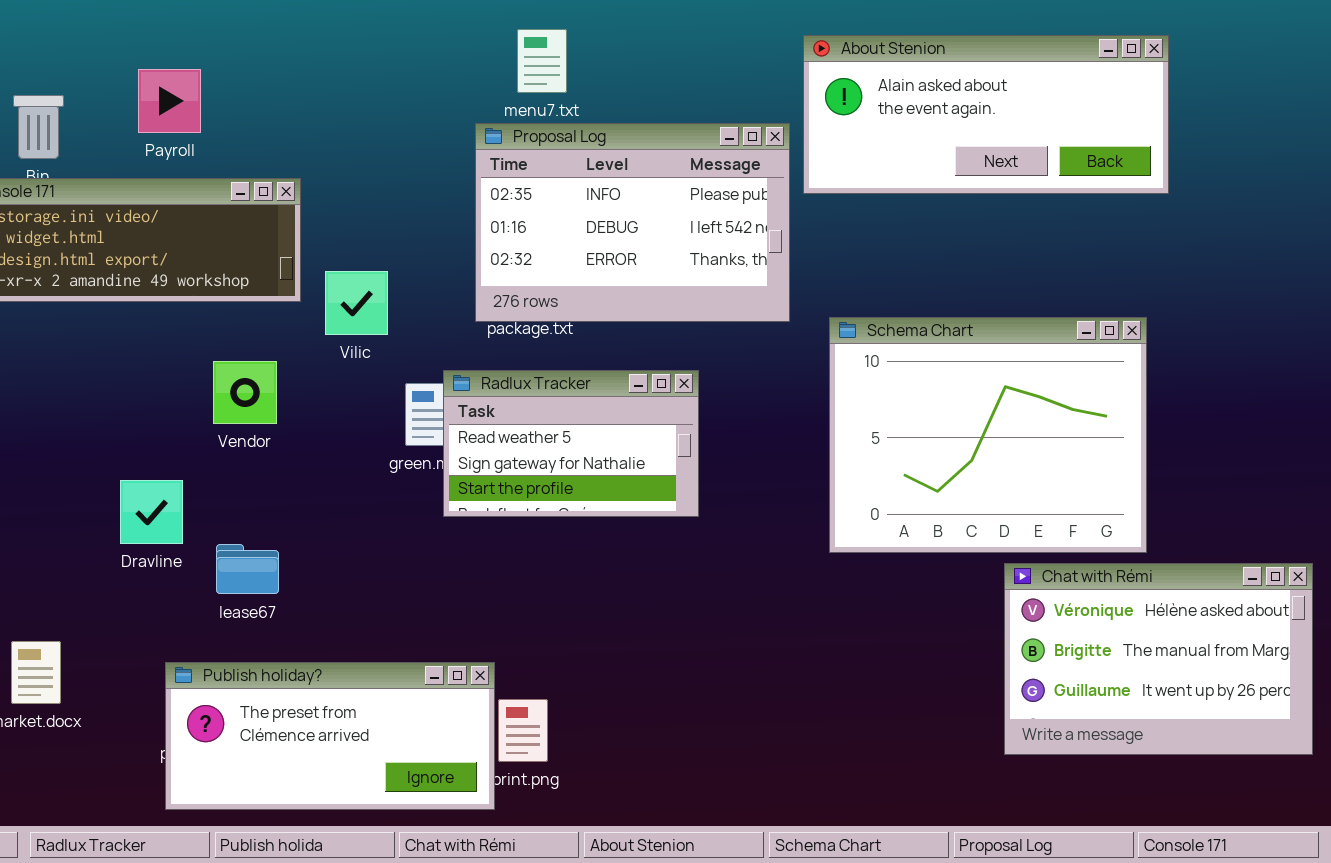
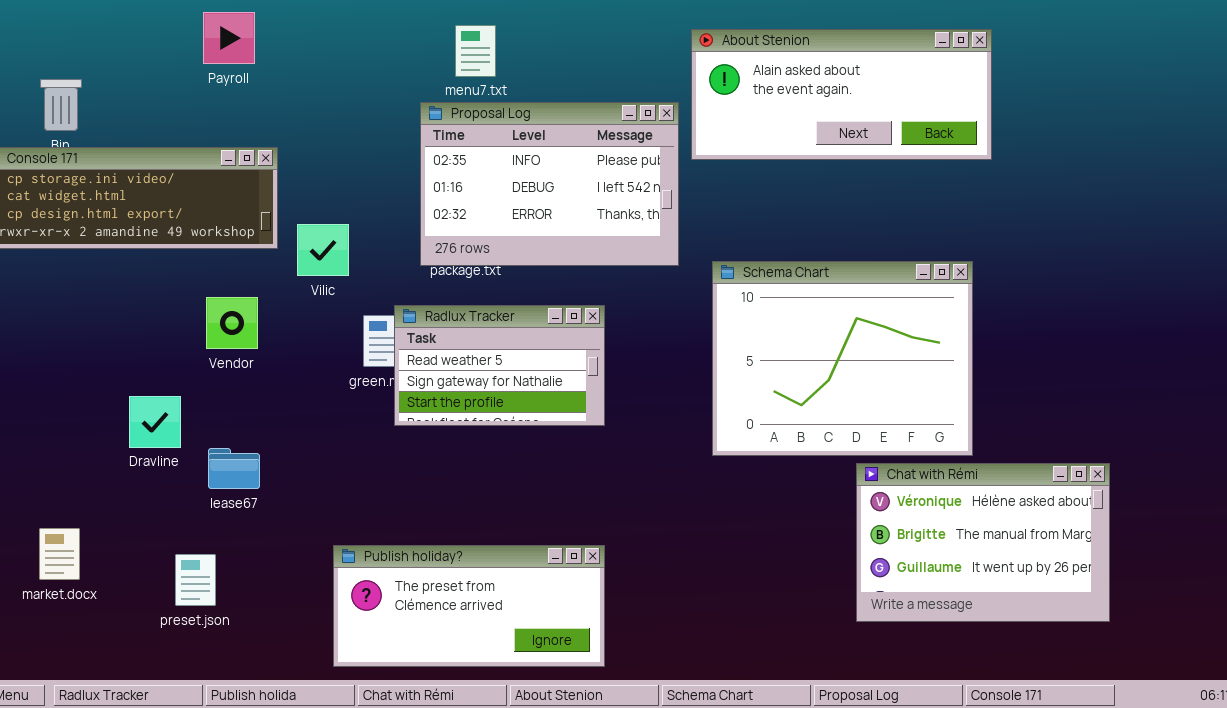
Payroll: [138,69,201,133] -> [203,12,255,64], moved
Publish holiday?: [165,662,495,810] -> [333,545,605,667], moved

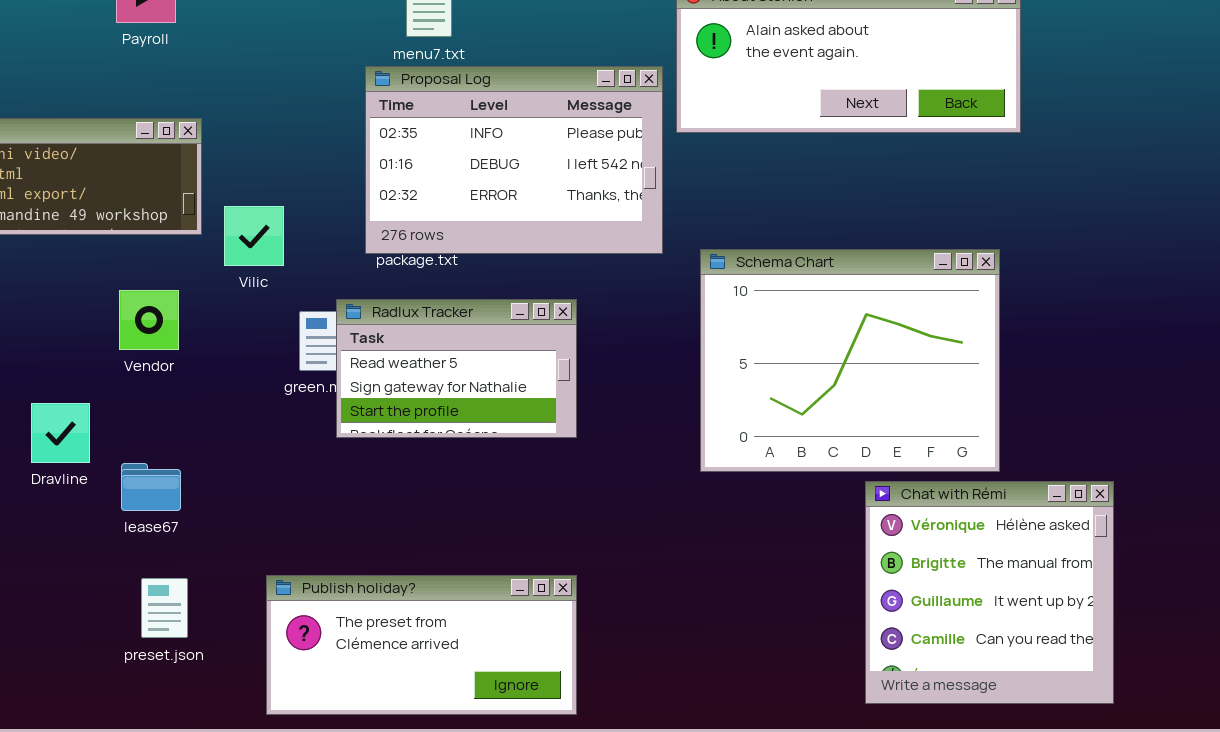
Chat with Rémi: [856,463,1110,622] -> [865,481,1114,704], resized
preset.json: [175,554,216,606] -> [141,578,188,638], moved

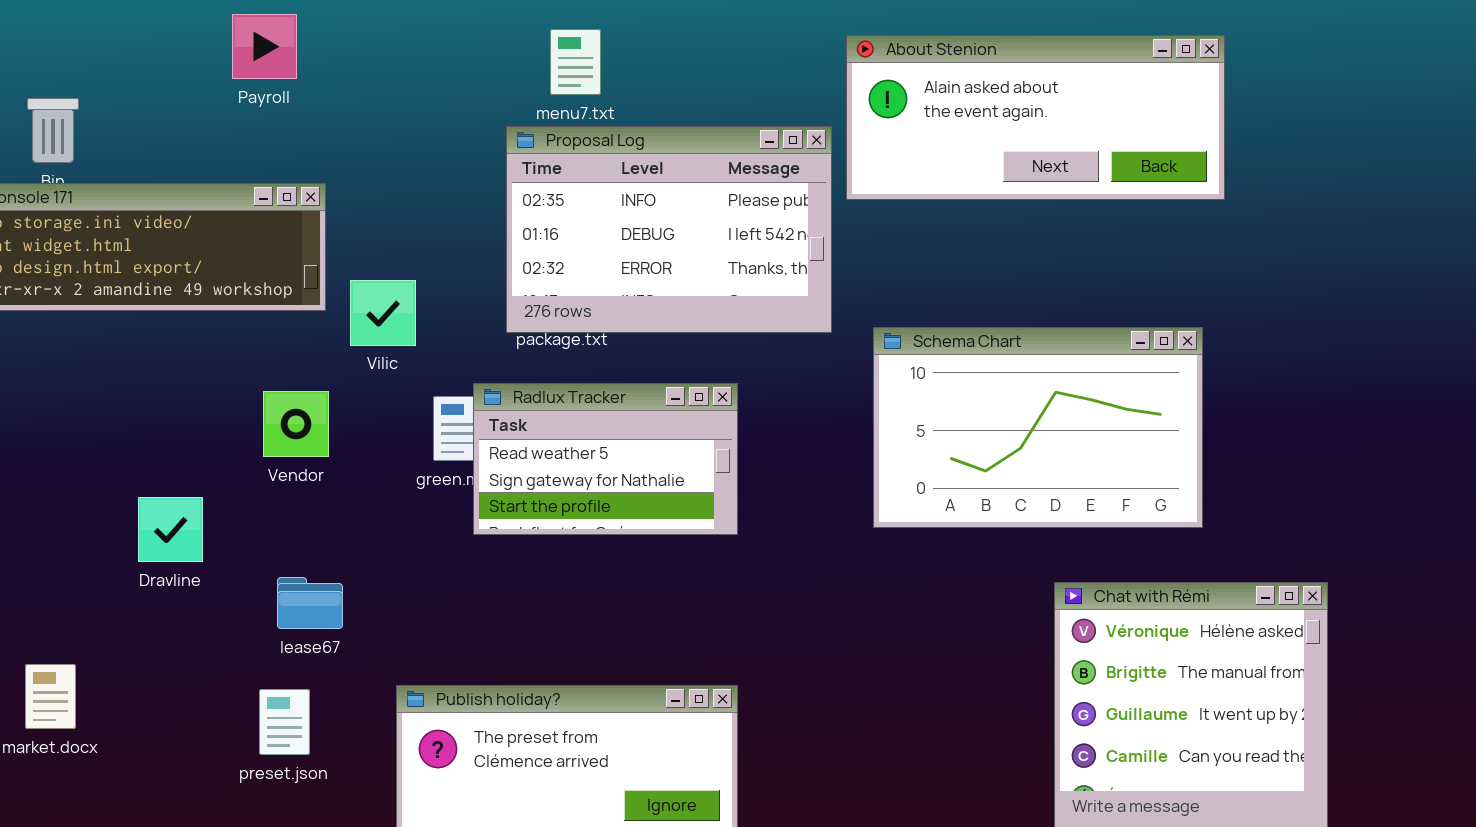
Schema Chart: [700,249,1000,472] -> [873,327,1203,528], resized
Vendor: [119,290,179,350] -> [263,391,329,457], moved
lease67: [121,463,181,511] -> [277,577,343,629], moved

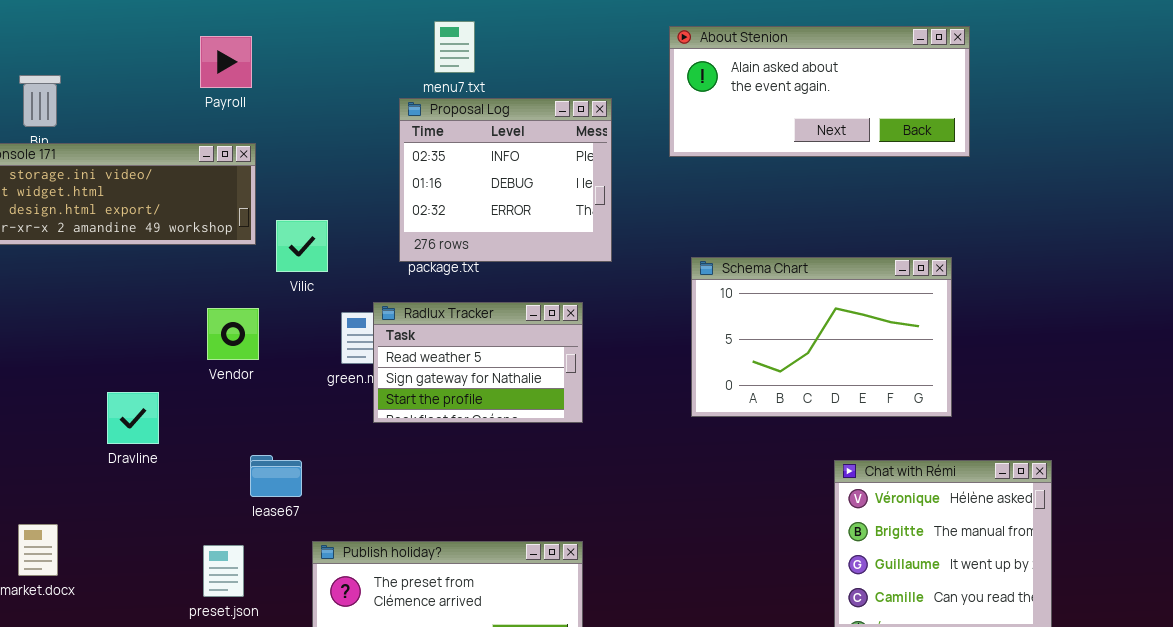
Payroll: [232,14,297,79] -> [200,36,252,88], moved
Proposal Log: [506,126,832,333] -> [399,98,612,262], resized
lease67: [277,577,343,629] -> [250,455,302,497], moved

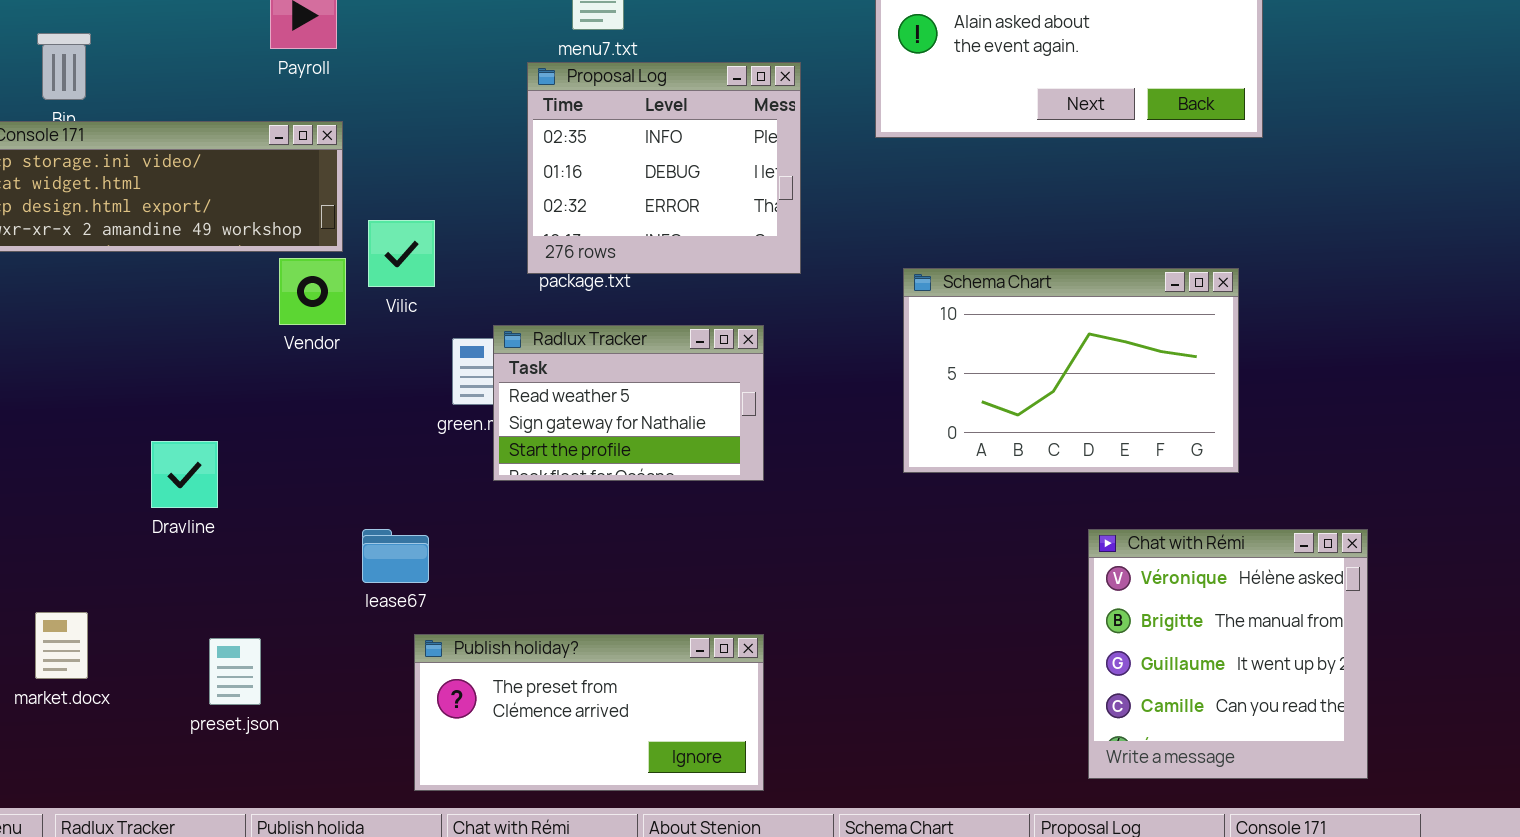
Vendor: [207,308,259,360] -> [279,258,346,325], moved
lease67: [250,455,302,497] -> [362,529,429,583], moved
preset.json: [203,545,244,597] -> [209,638,261,705], moved

